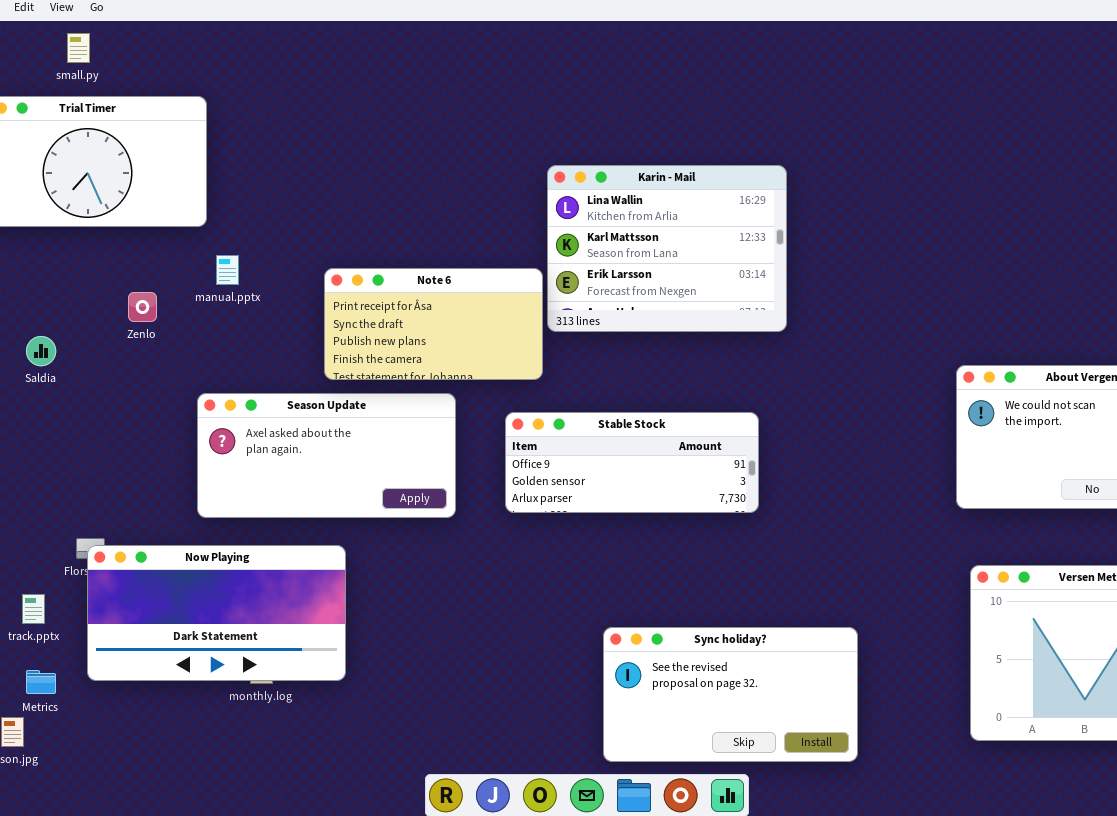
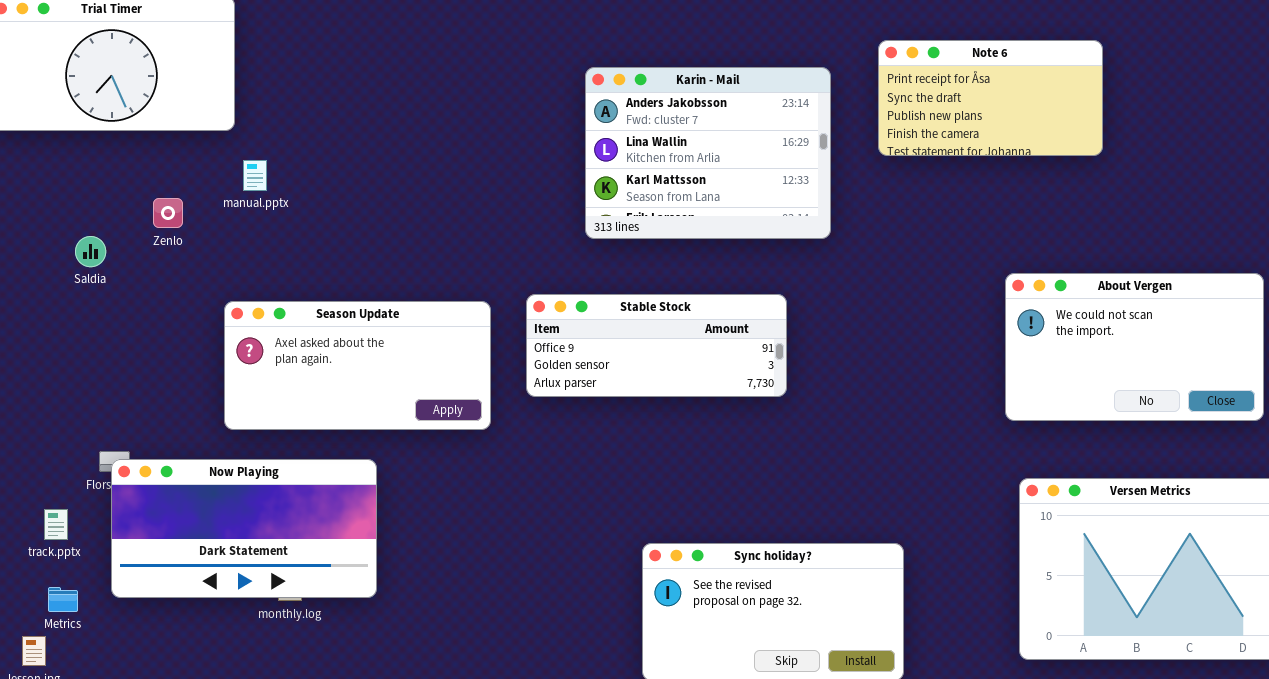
Karin - Mail: [547,165,787,332] -> [585,67,831,239], scrolled up 1 row
Note 6: [324,268,543,380] -> [878,40,1103,156], moved
Saldia: [26,336,56,366] -> [75,236,106,267], moved
Stable Stock: [505,412,759,513] -> [526,294,787,397], moved

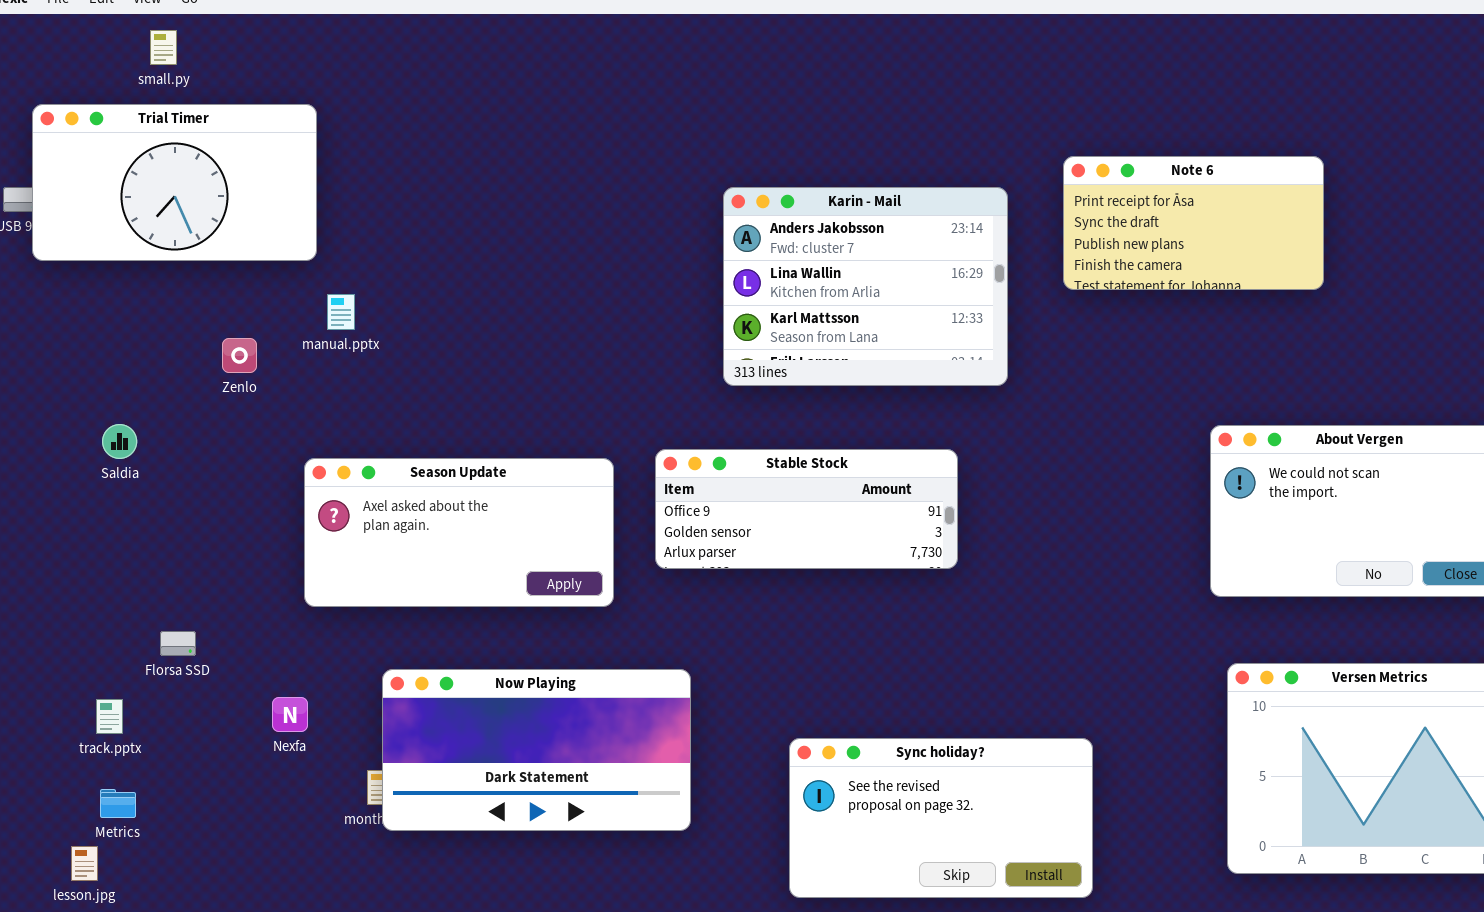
Saldia: [75,236,106,267] -> [102,424,137,459], moved
Now Playing: [111,459,377,598] -> [382,669,691,831], moved

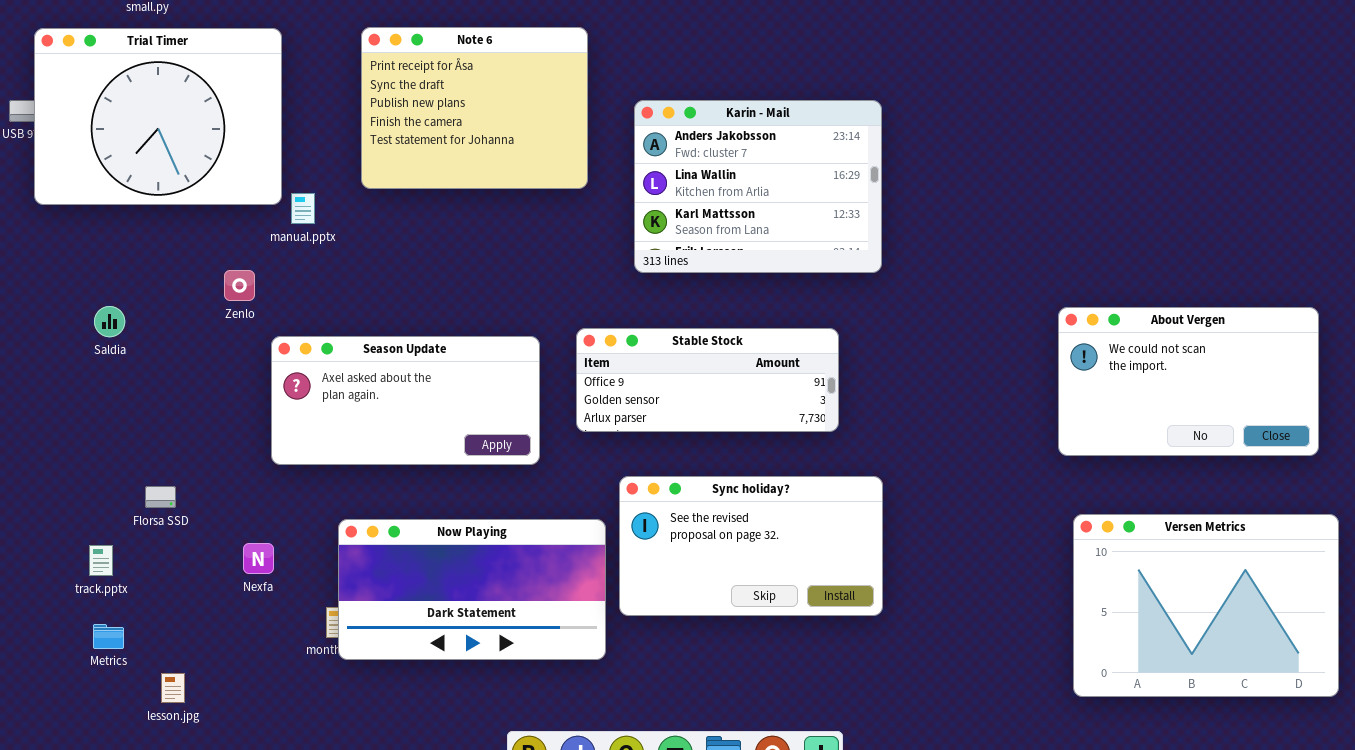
Trial Timer: [32,104,317,261] -> [34,28,282,205], resized
Note 6: [1063,156,1324,290] -> [361,27,588,189], moved, resized
Zenlo: [222,338,257,373] -> [224,270,255,301], moved
Sync holiday?: [789,738,1093,898] -> [619,476,883,616], moved
lesson.jpg: [71,846,98,881] -> [161,673,185,703], moved

